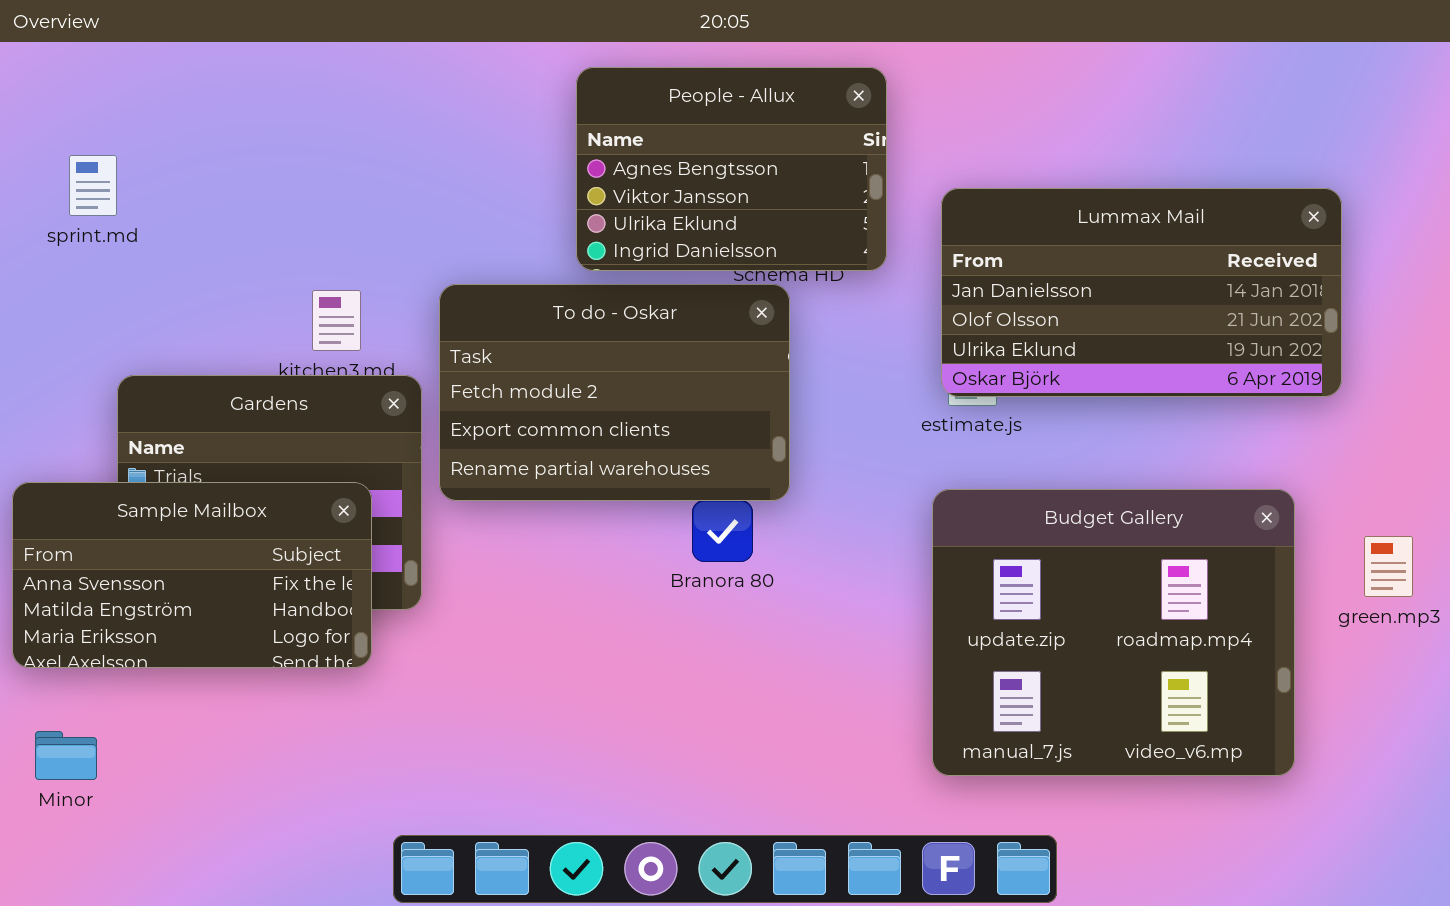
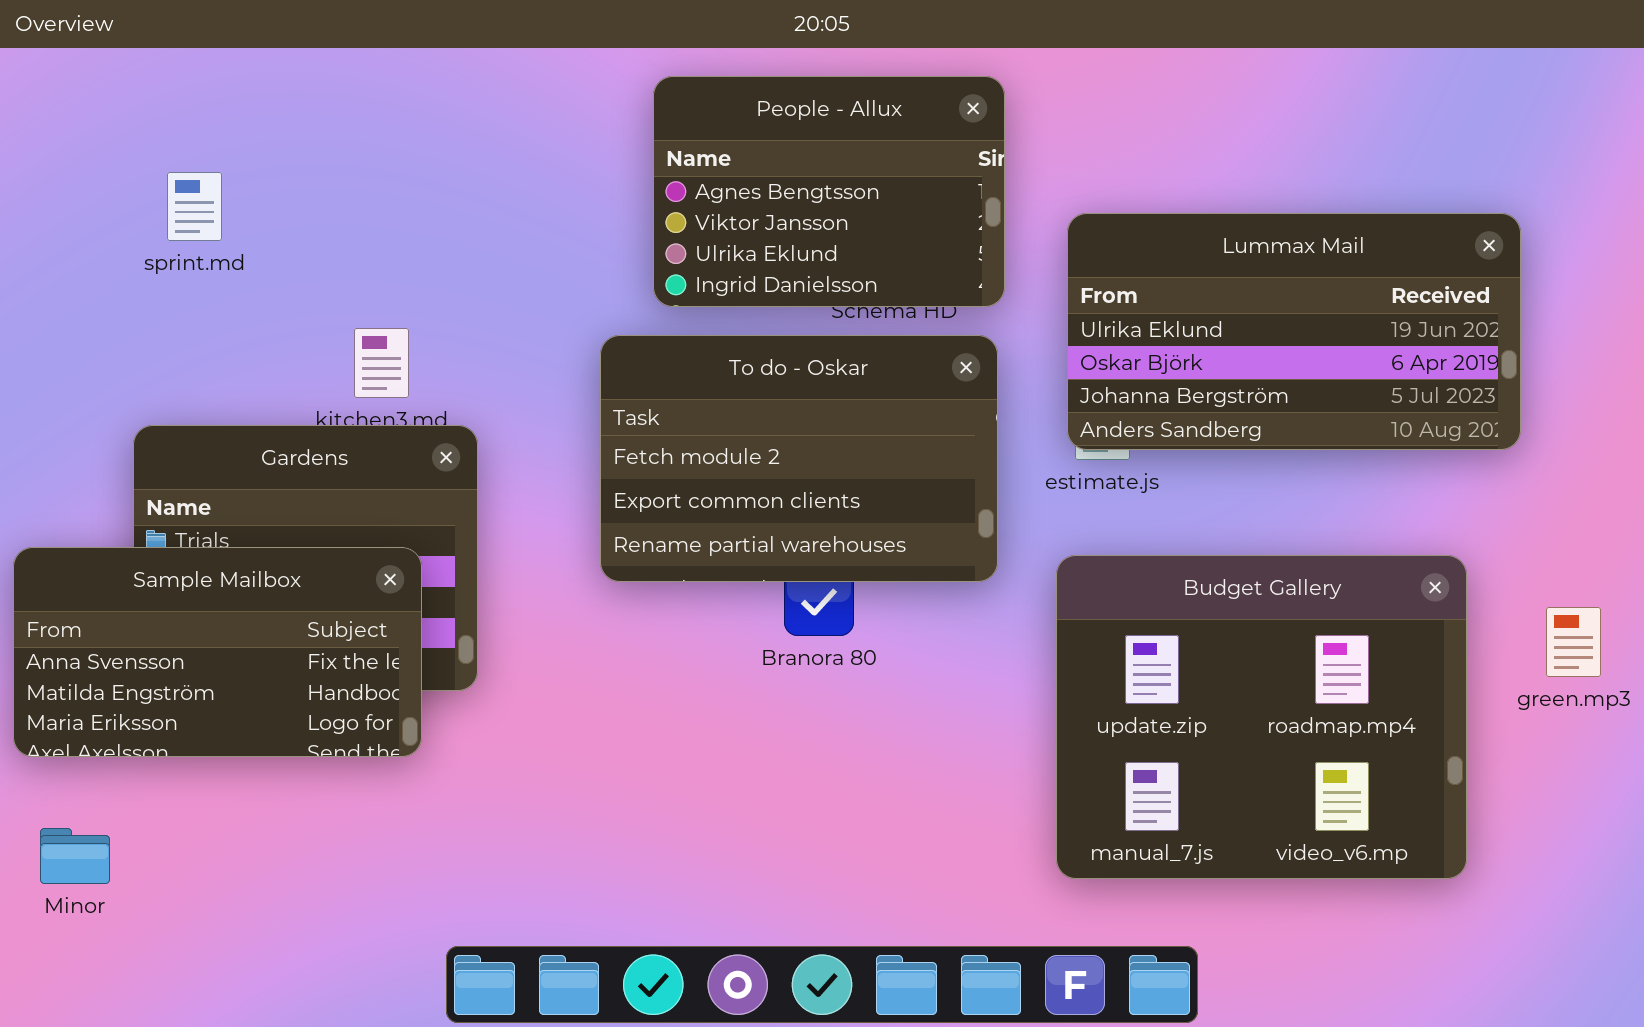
sprint.md: [69,155,117,216] -> [167,172,222,241], moved
Lummax Mail: [941,188,1342,397] -> [1067,213,1521,450], scrolled down 2 rows
To do - Oskar: [439,284,790,501] -> [600,335,998,582], moved

